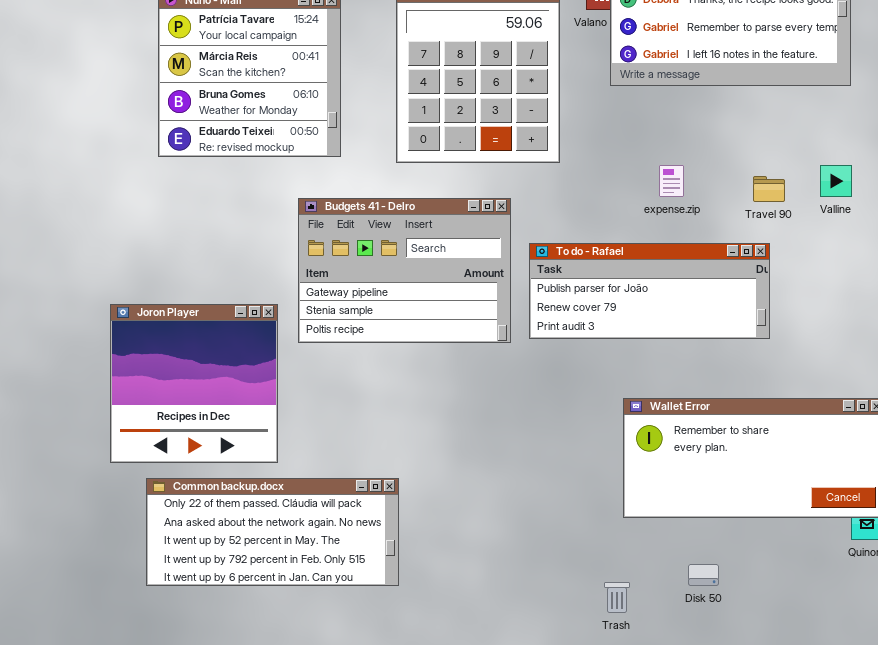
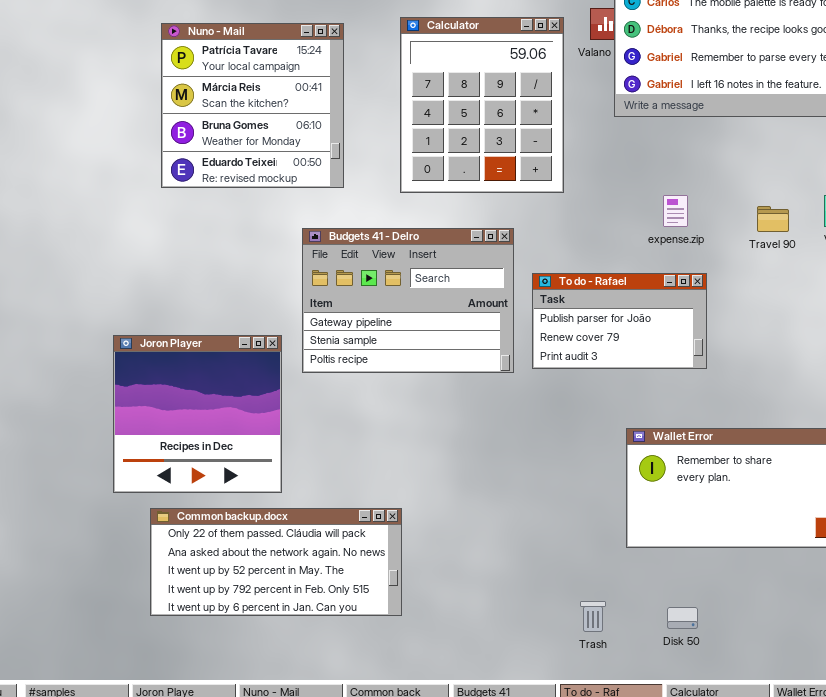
To do - Rafael: [529,243,770,339] -> [532,273,707,369], resized
Disk 50: [688,564,719,586] -> [667,607,698,629], moved
Trash: [604,582,630,613] -> [580,601,606,632], moved

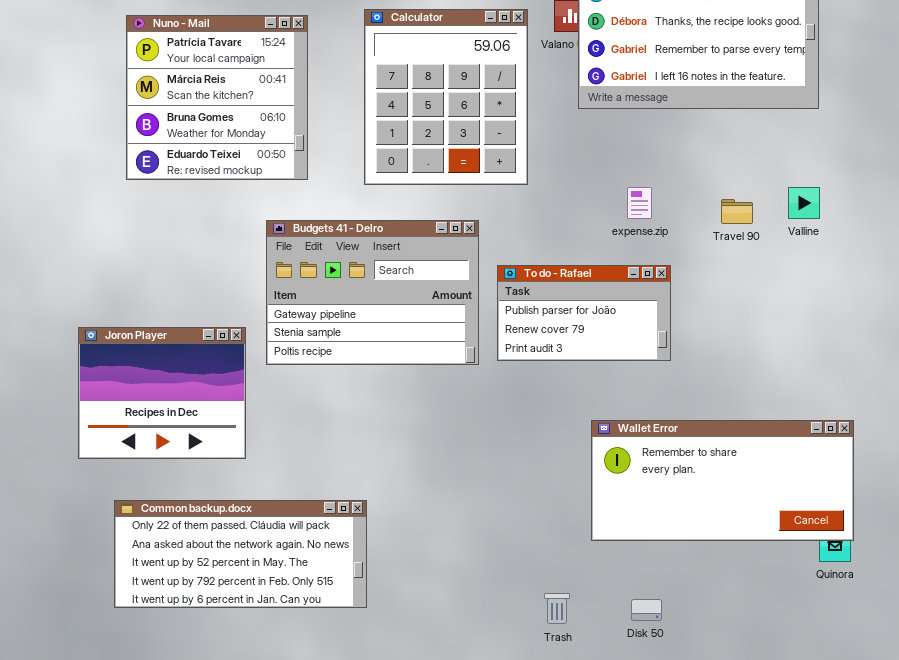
Joron Player: [113,335,282,493] -> [78,327,246,459], resized

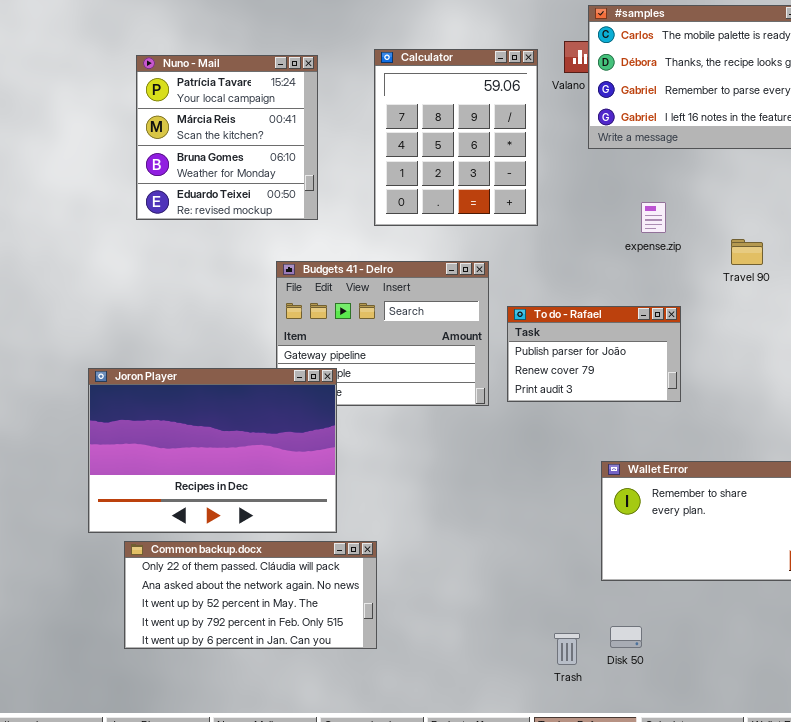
expense.zip: [627,187,652,219] -> [641,202,666,233], moved
Joron Player: [78,327,246,459] -> [88,368,337,533], resized
Disk 50: [631,599,662,621] -> [610,626,642,648], moved

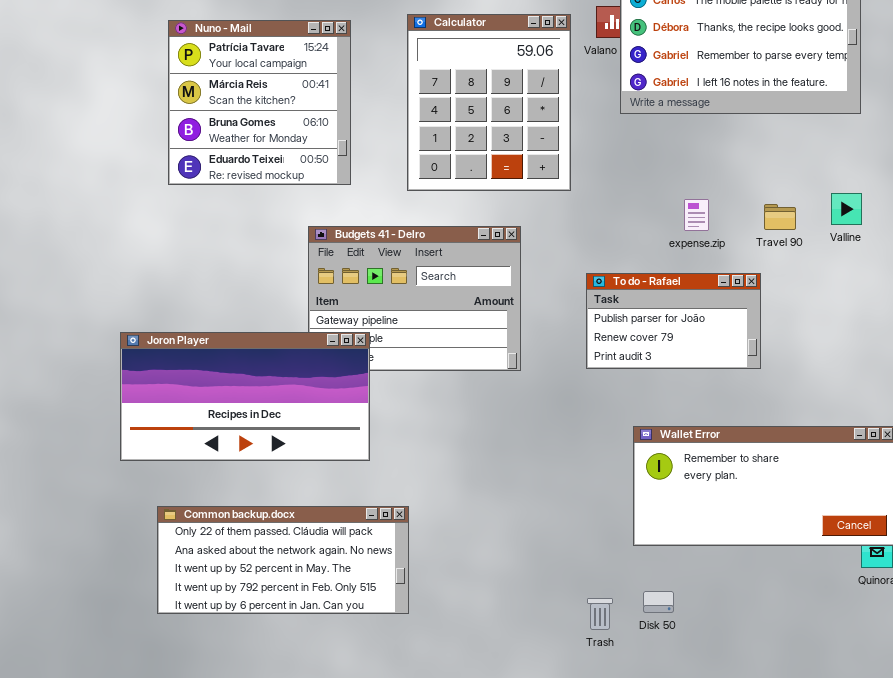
expense.zip: [641,202,666,233] -> [684,199,709,231], moved
To do - Rafael: [507,306,681,402] -> [586,273,761,369], moved
Joron Player: [88,368,337,533] -> [120,332,370,461], resized

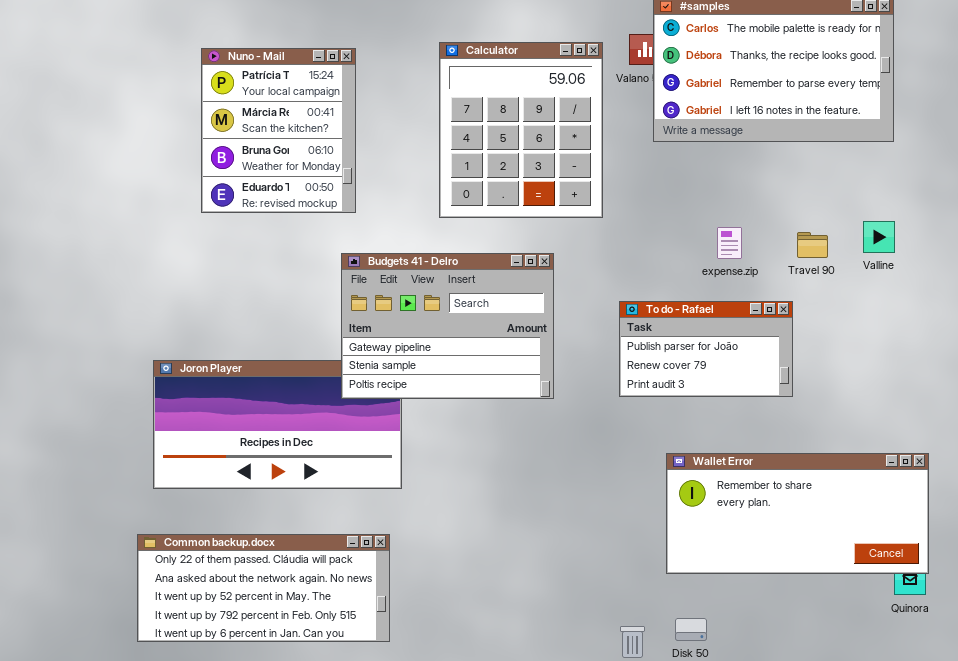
Nuno - Mail: [168,20,351,185] -> [201,48,356,213], resized
Budgets 41 - Delro: [308,226,521,371] -> [341,253,554,399], raised
Common backup.docx: [157,506,409,614] -> [137,534,390,642], moved

